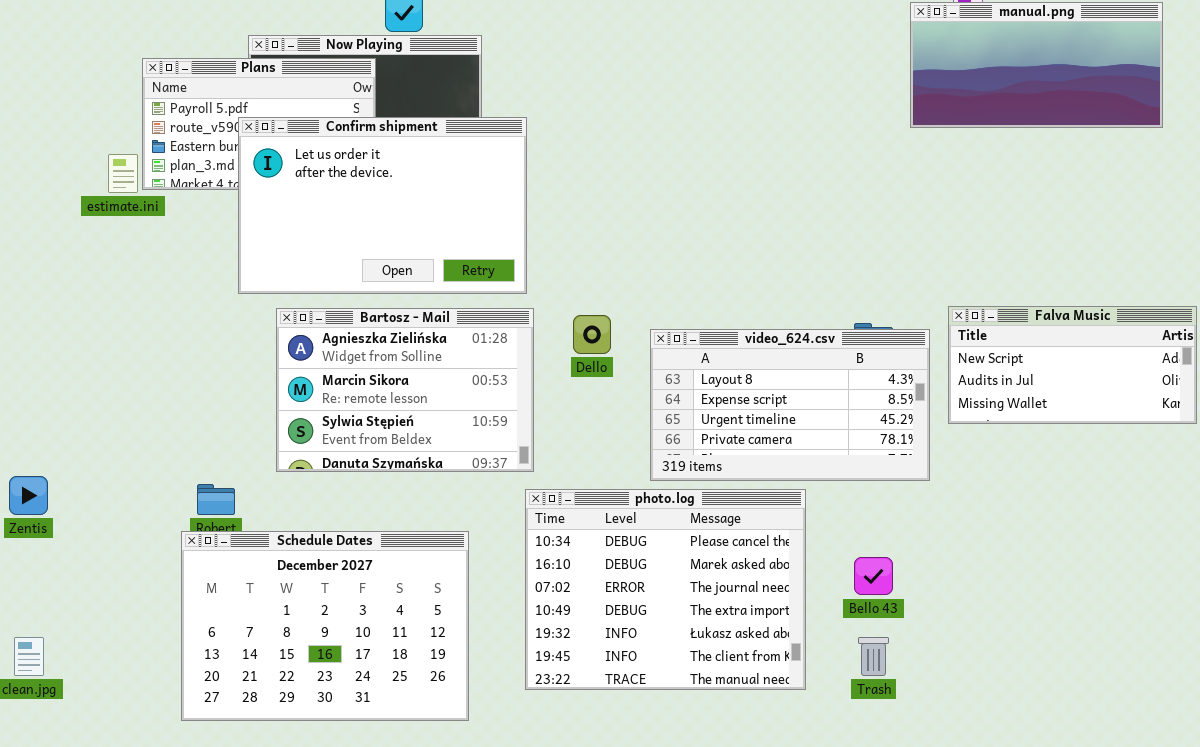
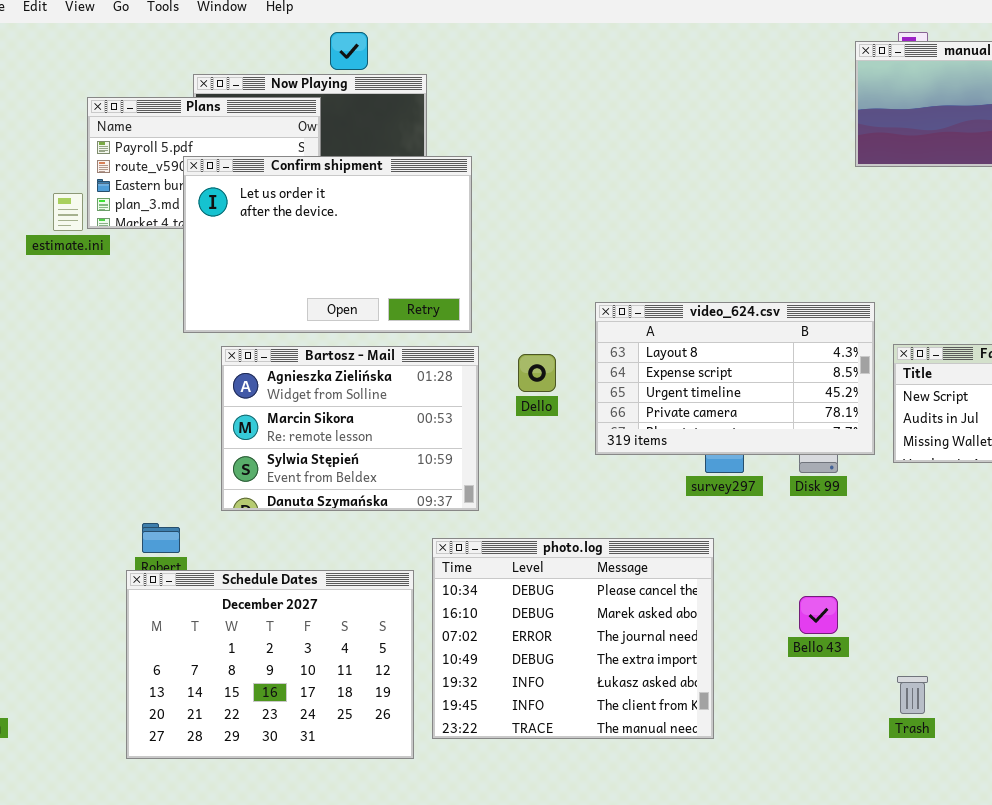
video_624.csv: [650,329,930,481] -> [595,302,875,455], moved
photo.log: [525,489,806,690] -> [432,538,714,739], moved
Trash: [858,637,889,676] -> [897,676,928,714], moved

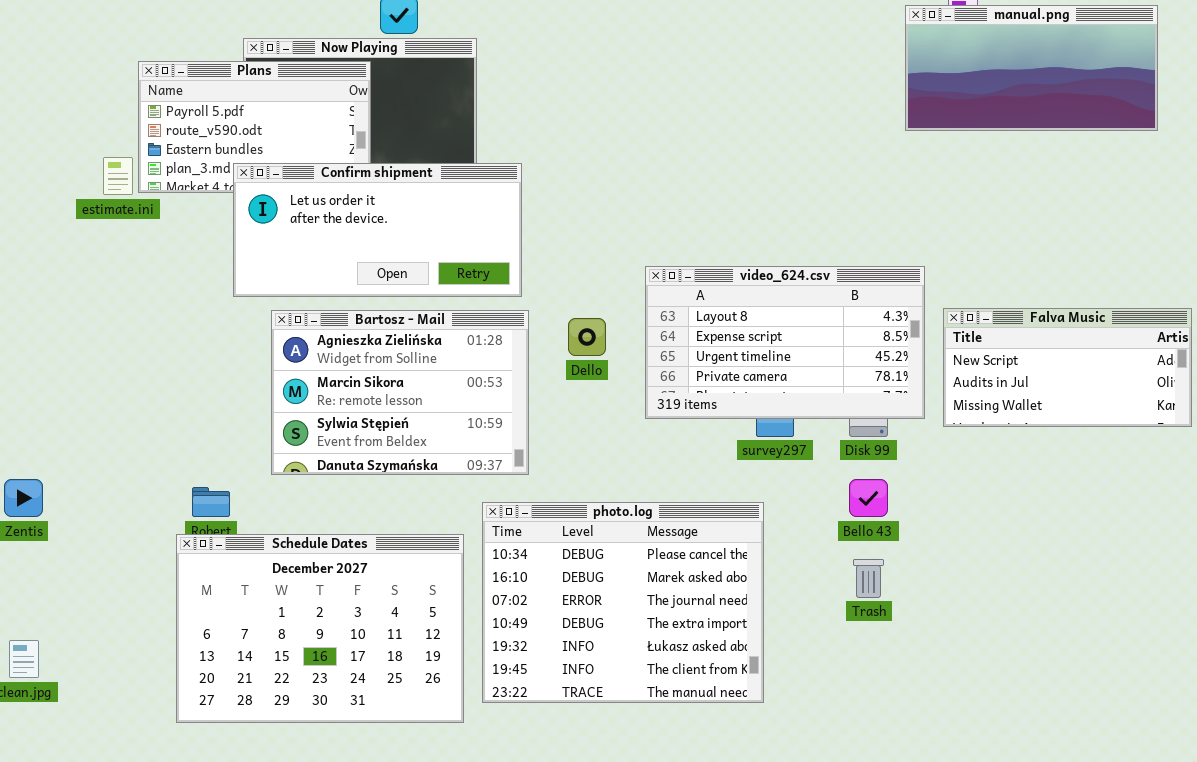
Confirm shipment: [183,156,472,333] -> [233,163,522,297], resized
Bello 43: [799,596,838,634] -> [849,479,888,517], moved
Trash: [897,676,928,714] -> [853,559,884,598], moved

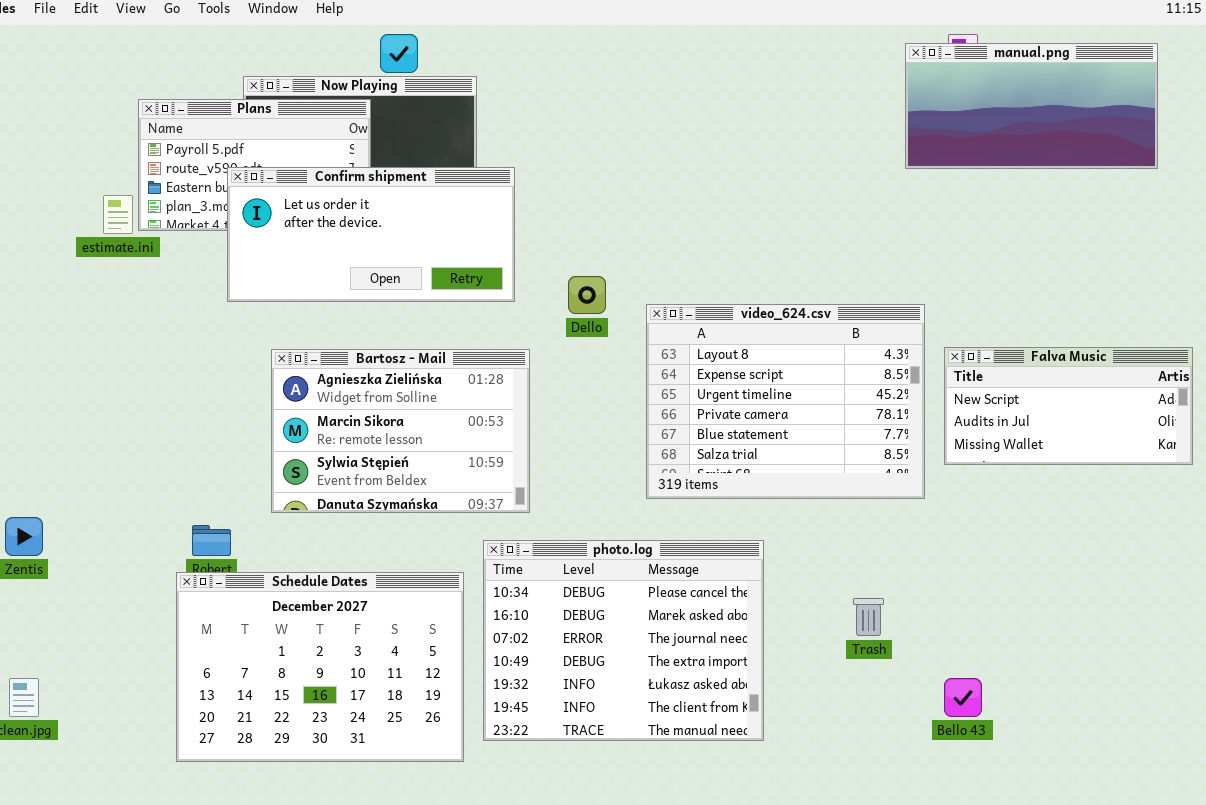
Confirm shipment: [233,163,522,297] -> [227,167,515,302], moved
video_624.csv: [645,266,925,419] -> [646,304,925,499], resized
Dello: [568,318,606,356] -> [568,276,606,314], moved
Bello 43: [849,479,888,517] -> [944,678,982,717], moved

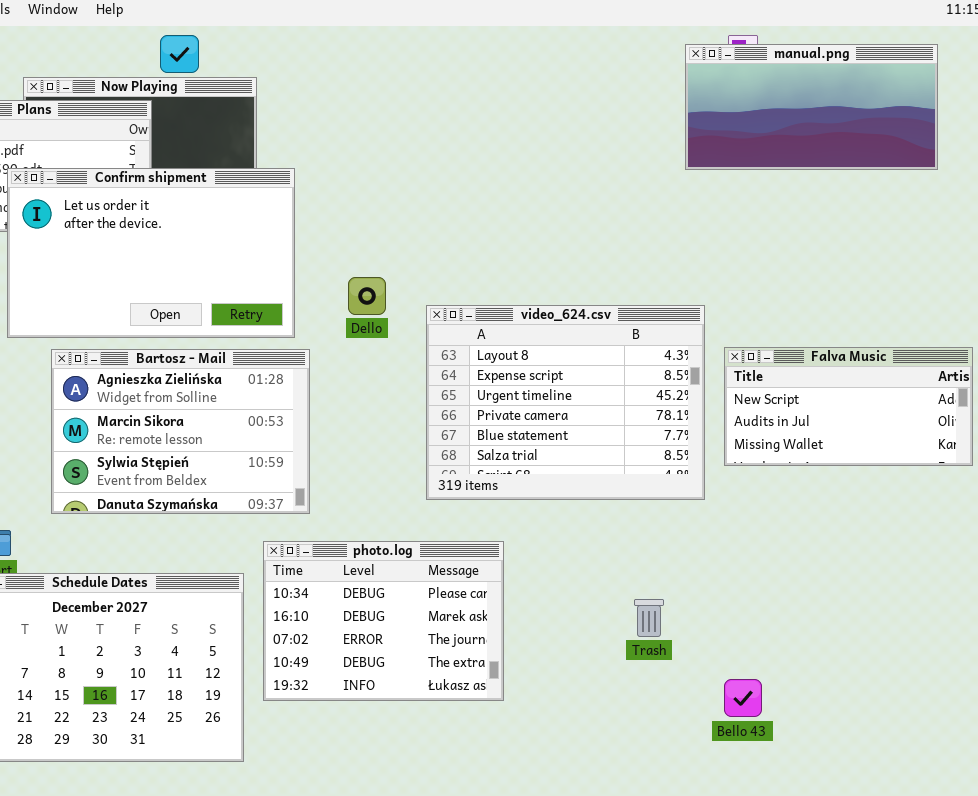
Confirm shipment: [227,167,515,302] -> [7,168,295,338], resized
photo.log: [483,540,764,741] -> [263,541,504,701], resized

